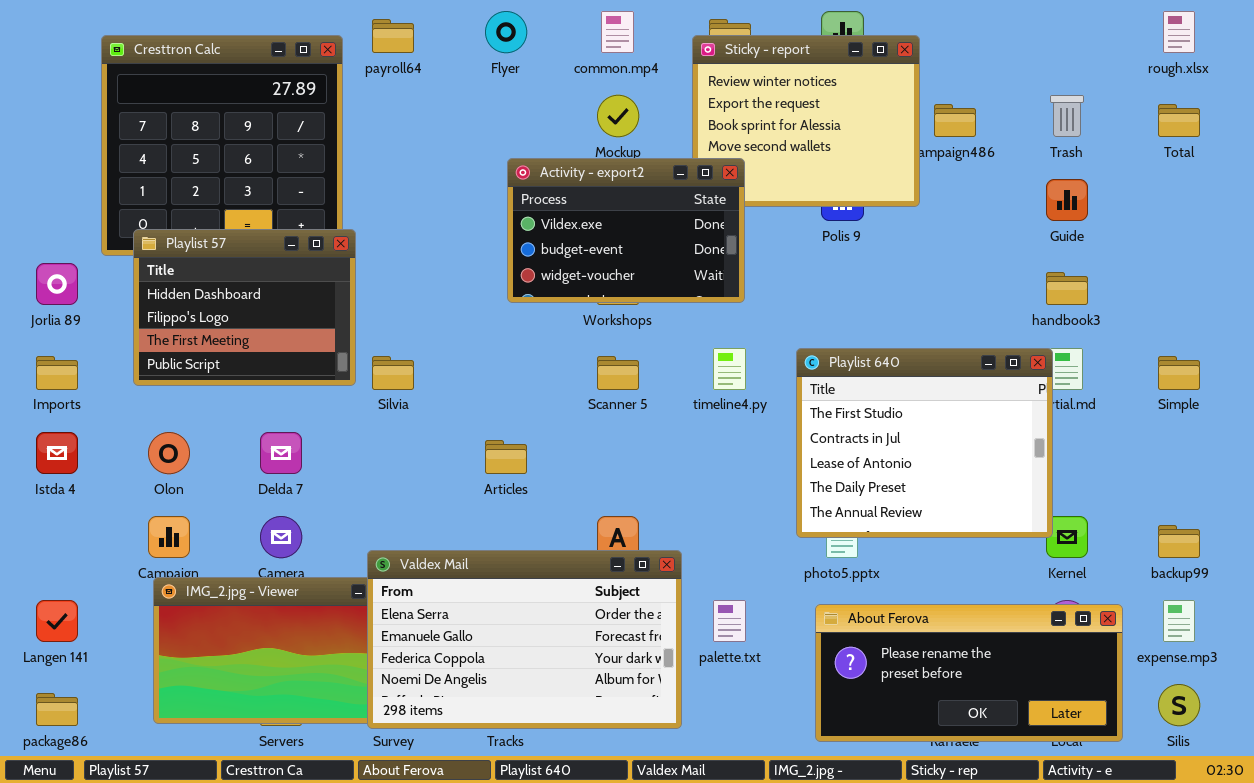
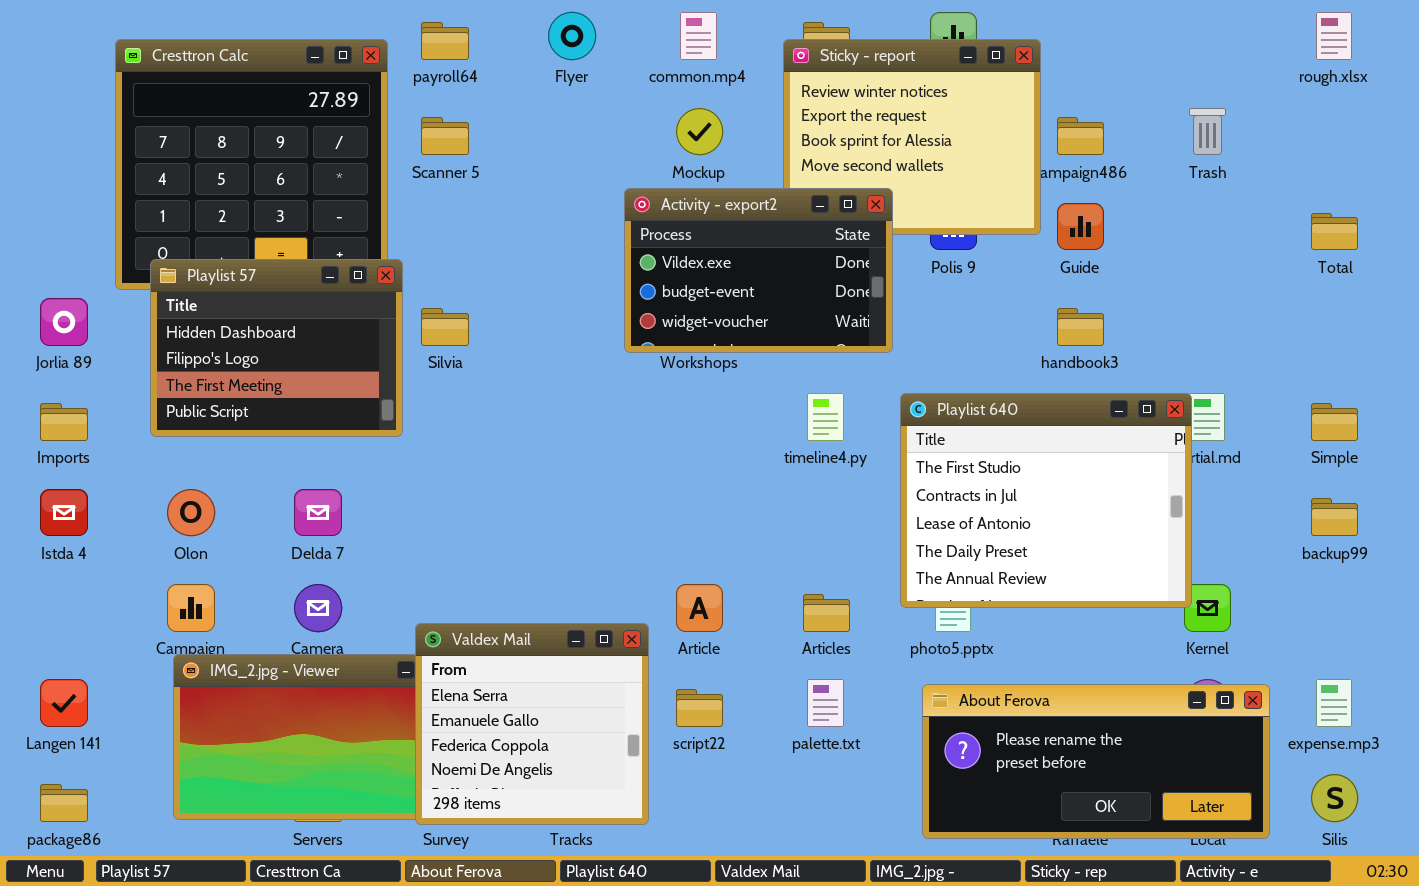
Total: [1158,104,1200,137] -> [1311,213,1358,250], moved
Activity - export2: [507,158,745,303] -> [624,188,893,353], moved
Guide: [1046,179,1088,221] -> [1057,203,1104,250], moved
handbook3: [1046,272,1088,305] -> [1057,308,1104,346], moved
Silvia: [372,356,414,390] -> [421,308,469,346], moved
Scanner 5: [597,356,639,390] -> [421,117,469,155], moved
Articles: [485,440,527,474] -> [803,594,850,632], moved
backup99: [1158,525,1200,558] -> [1311,498,1358,536], moved
Valdex Mail: [367,550,682,729] -> [415,623,649,825], resized

